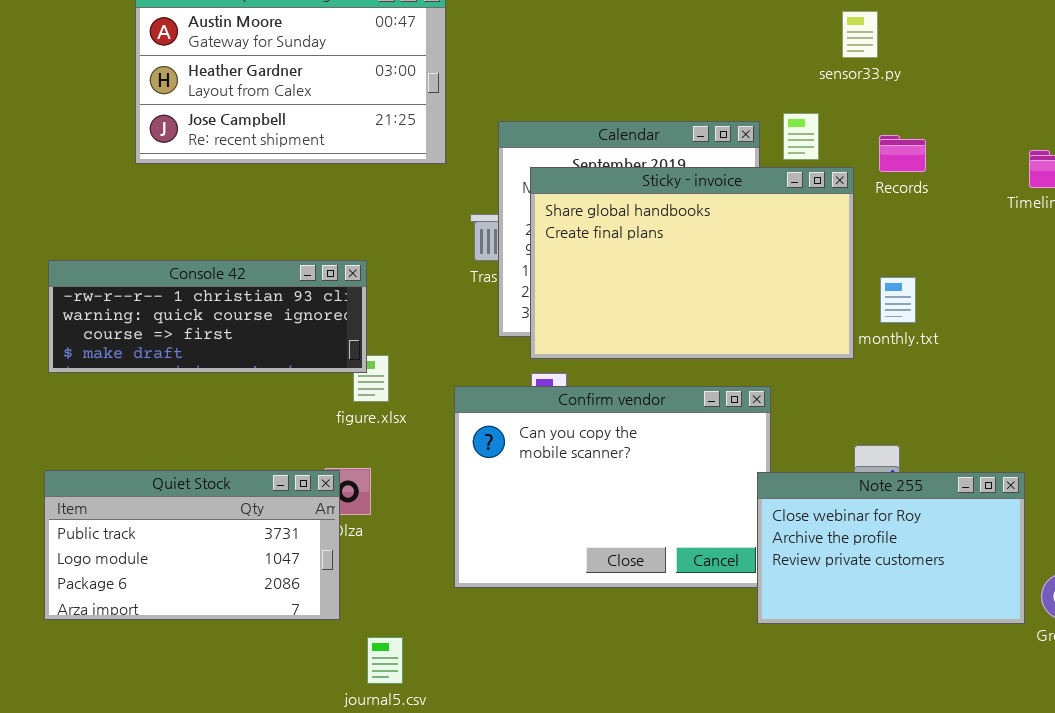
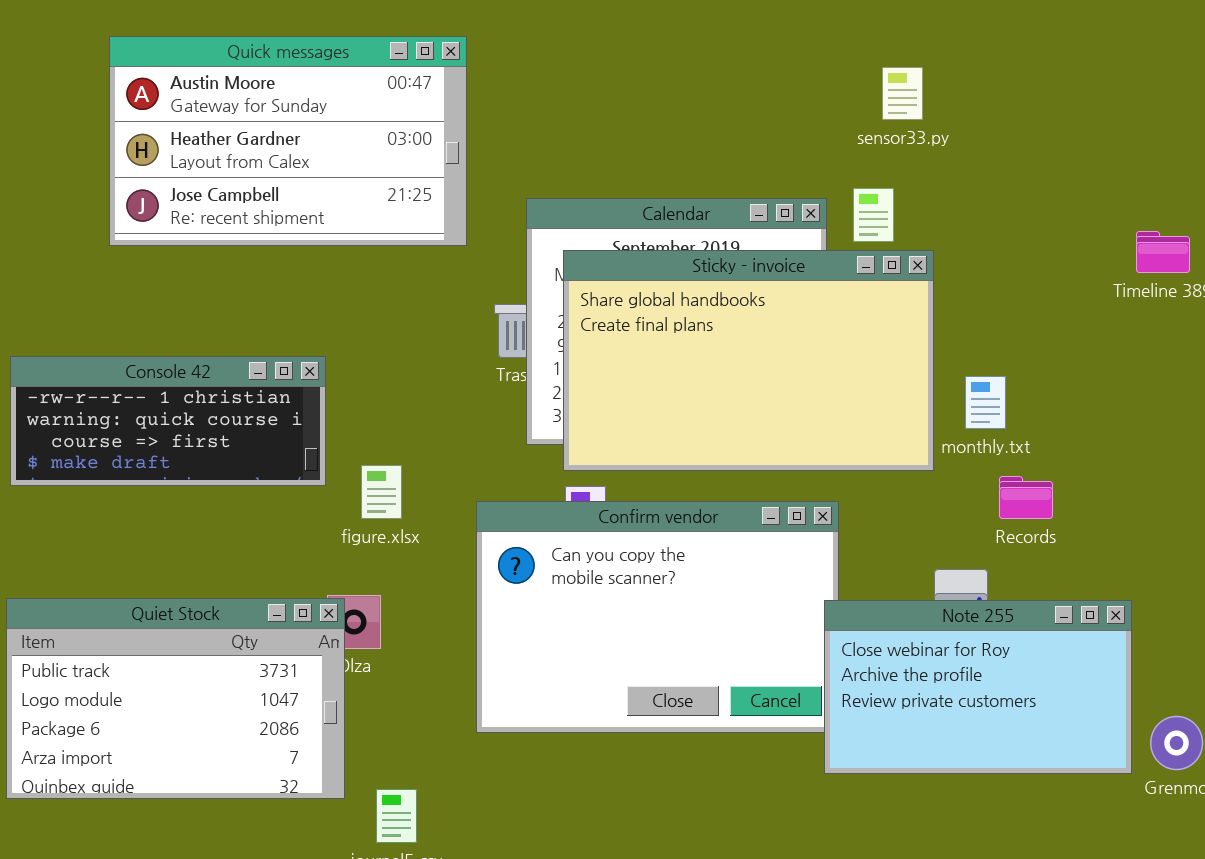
sensor33.py: [842,11,878,58] -> [882,67,923,120], moved
Records: [879,135,926,172] -> [999,476,1053,519], moved
Console 42: [48,260,367,373] -> [10,356,326,486], resized
Quiet Stock: [44,470,340,620] -> [6,598,345,799], resized

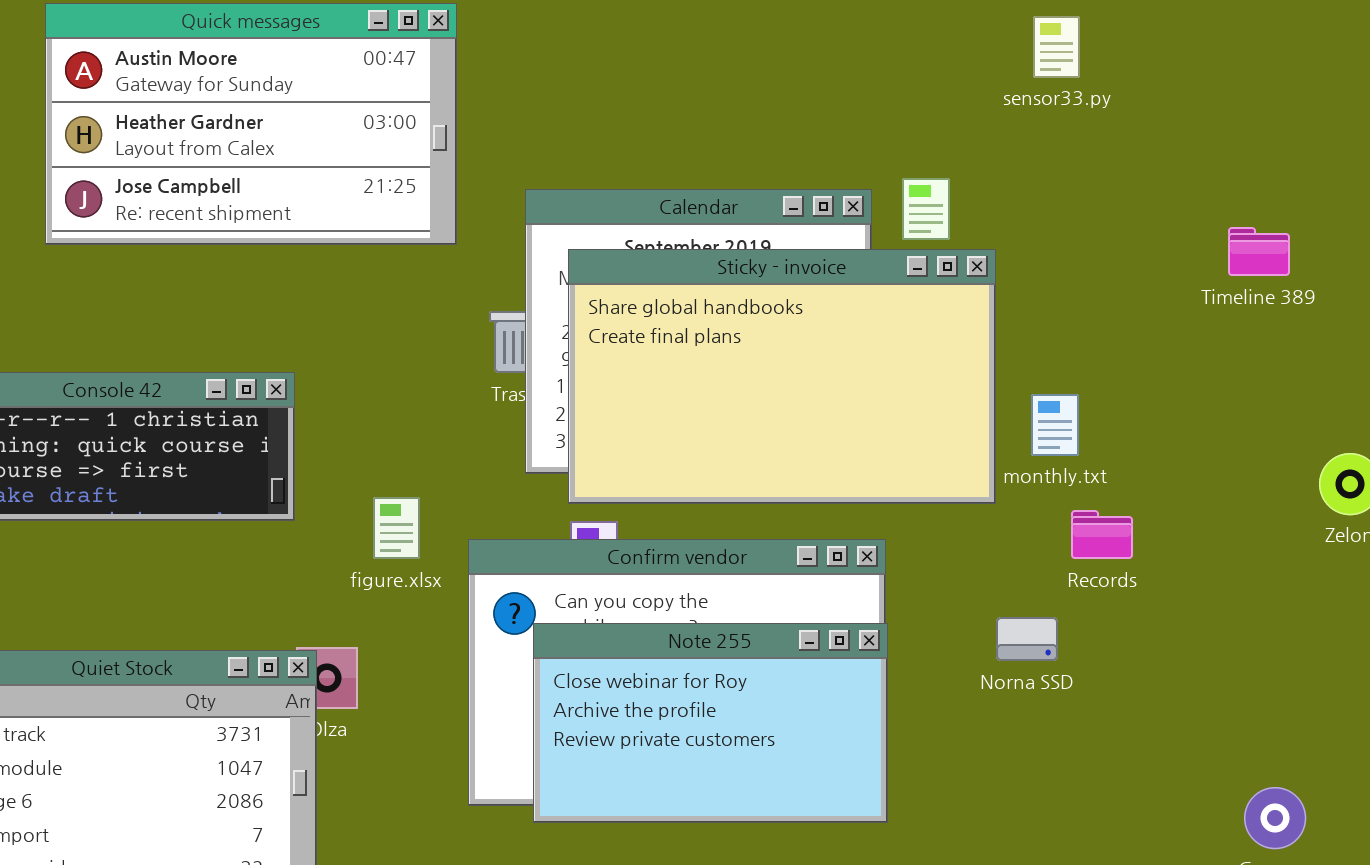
sensor33.py: [882,67,923,120] -> [1033,16,1080,78], moved
figure.xlsx: [361,465,402,519] -> [373,497,420,559], moved
Note 255: [824,600,1132,774] -> [533,623,888,823], moved

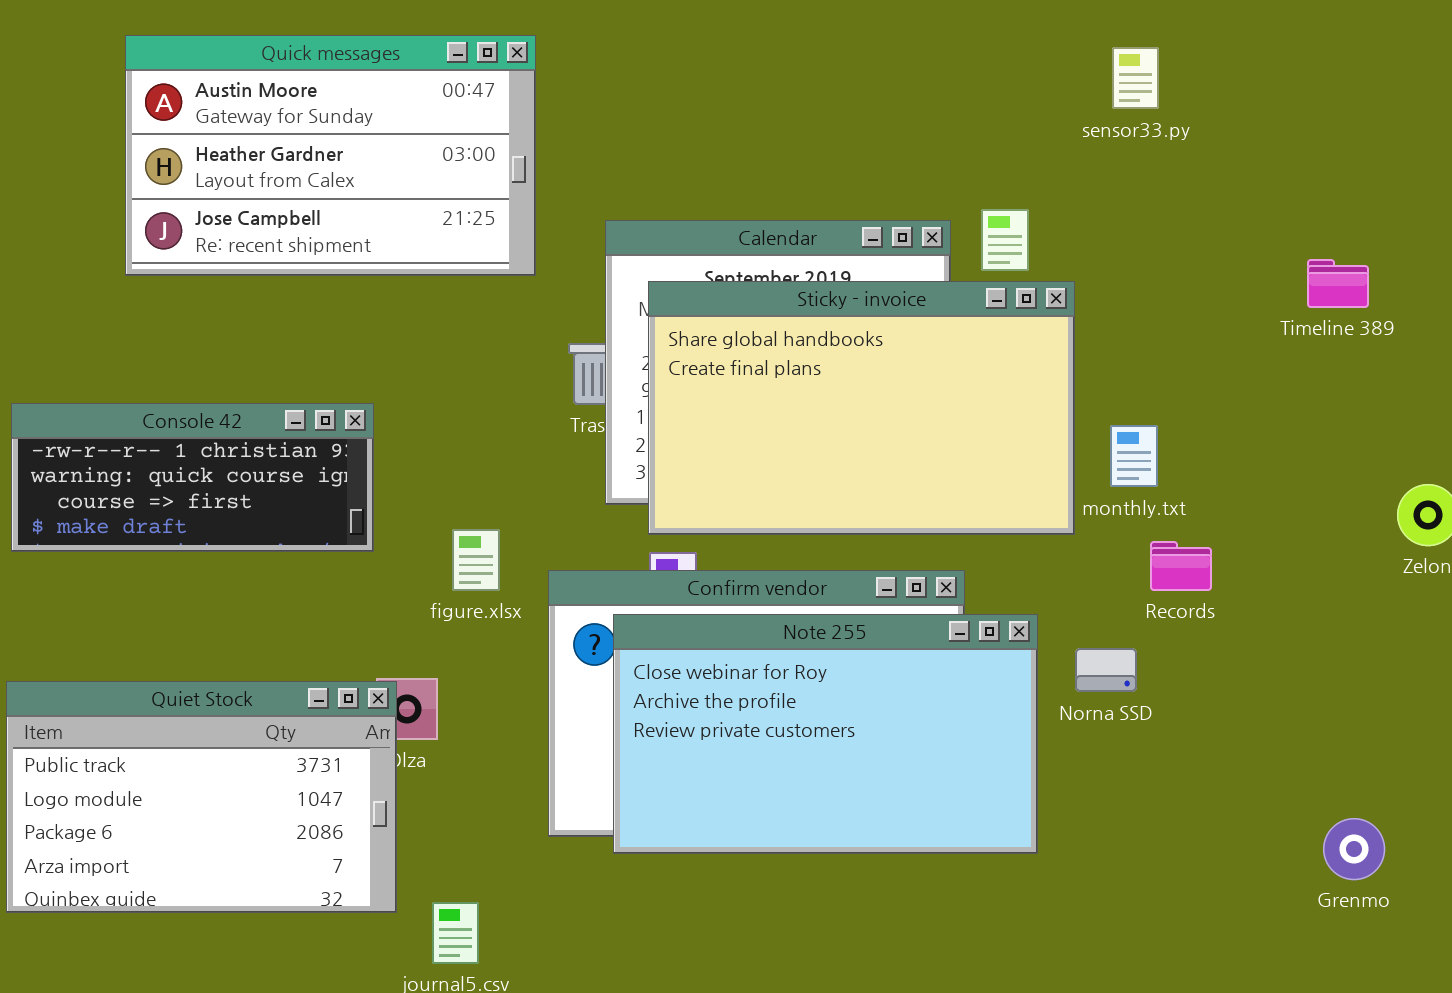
Note 255: [533,623,888,823] -> [613,614,1038,854], resized

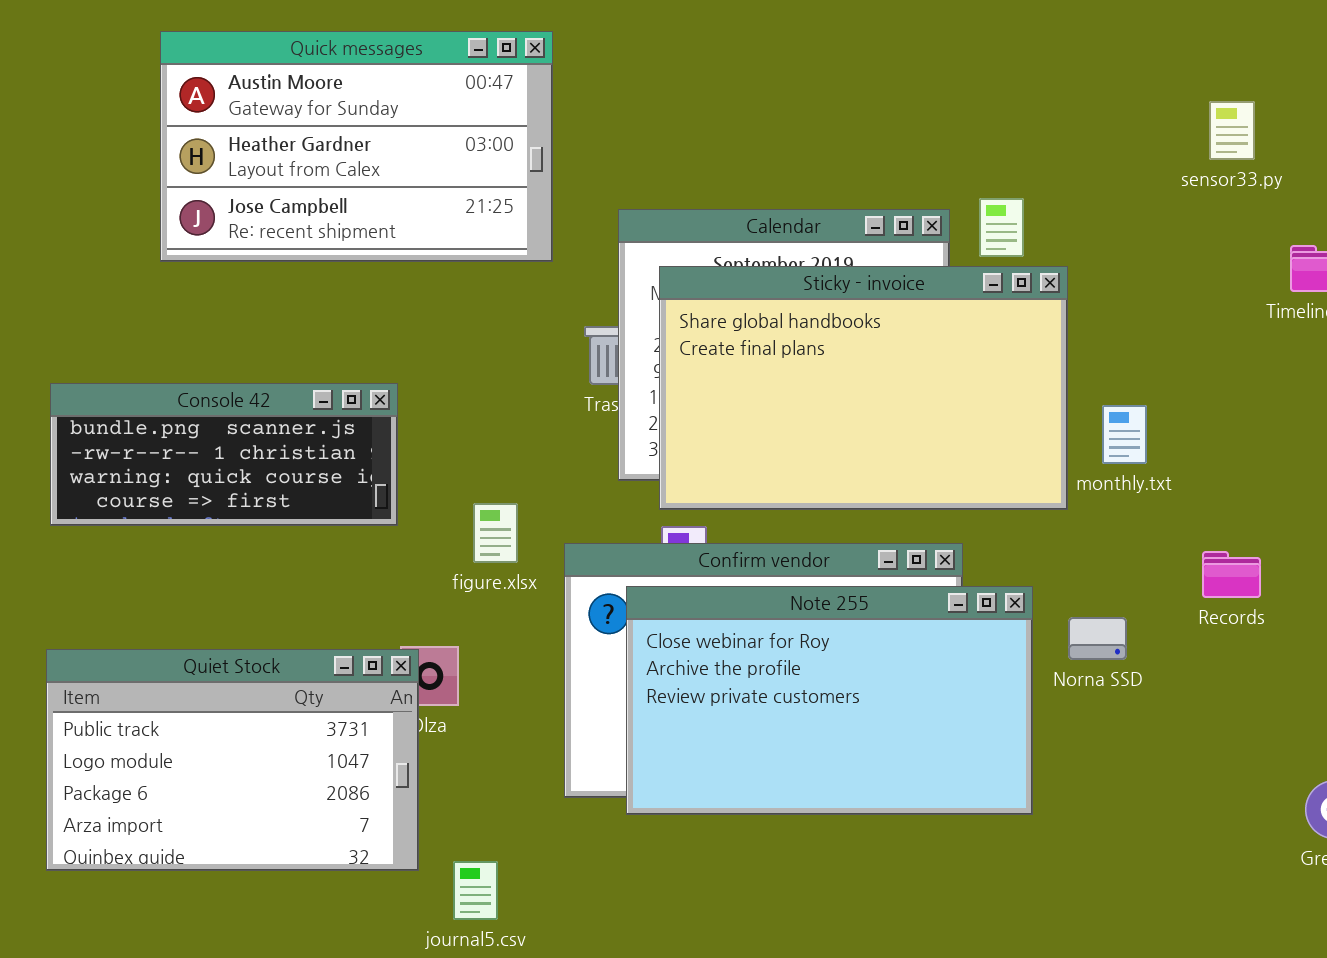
sensor33.py: [1112,47,1159,109] -> [1209,101,1255,160], moved
Console 42: [11,403,374,552] -> [50,383,398,526], scrolled up 1 row
Records: [1150,541,1212,591] -> [1202,551,1261,598], moved

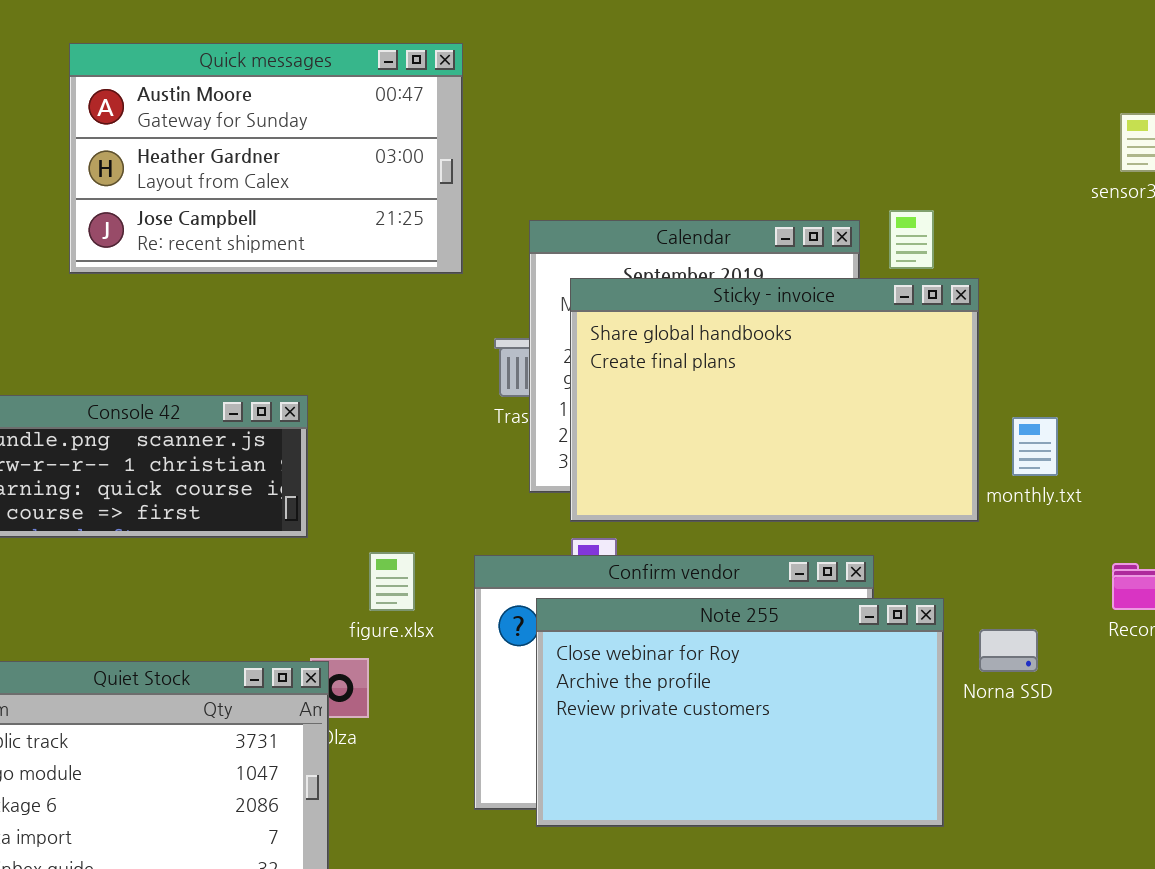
figure.xlsx: [473,503,518,563] -> [369,552,415,611], moved

